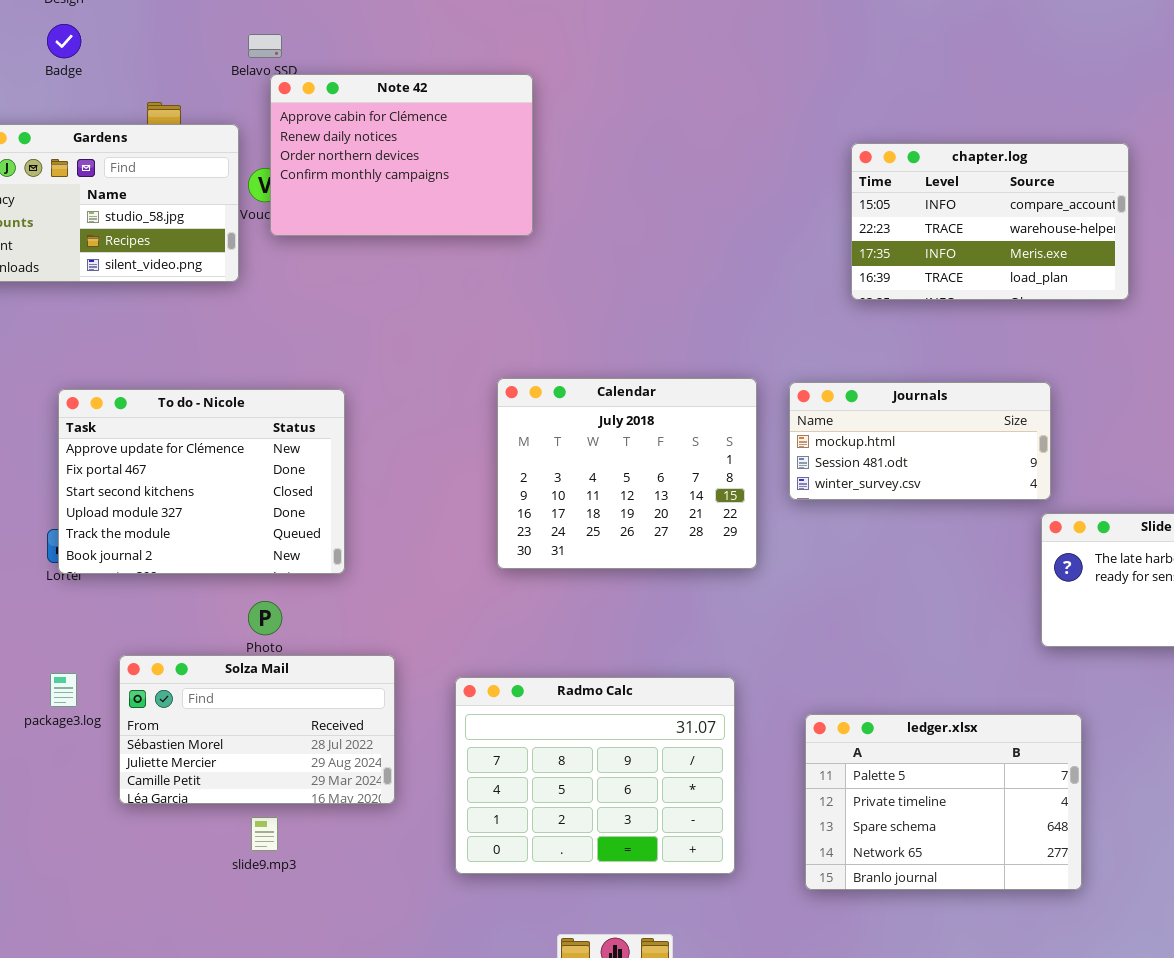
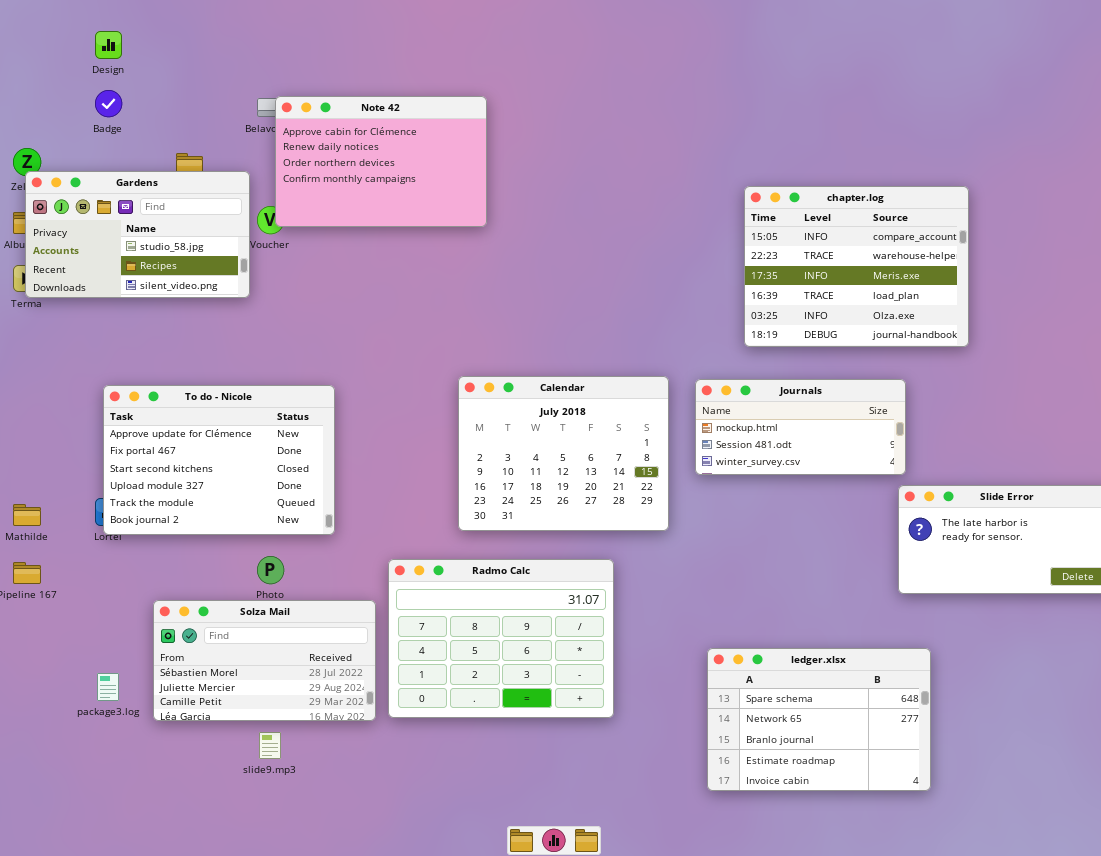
Note 42: [270,74,533,236] -> [275,96,487,227], moved
chapter.log: [851,143,1129,300] -> [744,186,969,347], resized
package3.log: [50,673,77,707] -> [97,673,119,701], moved
Radmo Calc: [455,677,735,874] -> [388,559,614,718], moved
ledger.xlsx: [805,714,1082,890] -> [707,648,931,791], scrolled down 2 rows

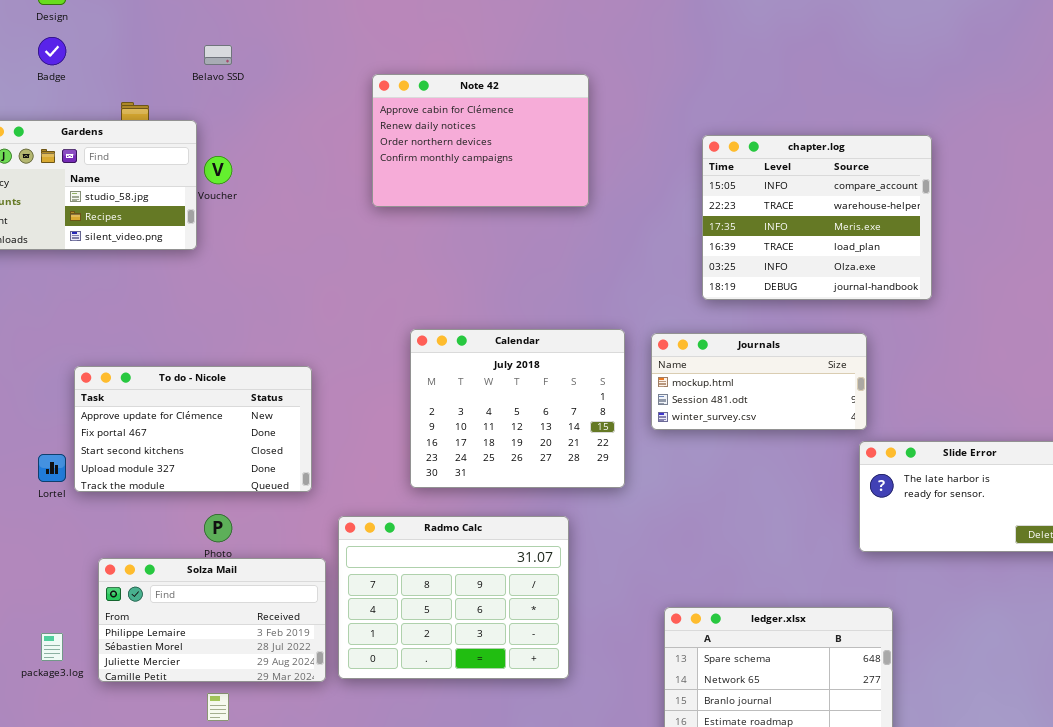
Note 42: [275,96,487,227] -> [372,74,589,207], moved
To do - Nicole: [103,385,335,535] -> [74,366,312,492], moved, resized
Solza Mail: [153,600,376,721] -> [98,558,326,682], scrolled up 1 row

